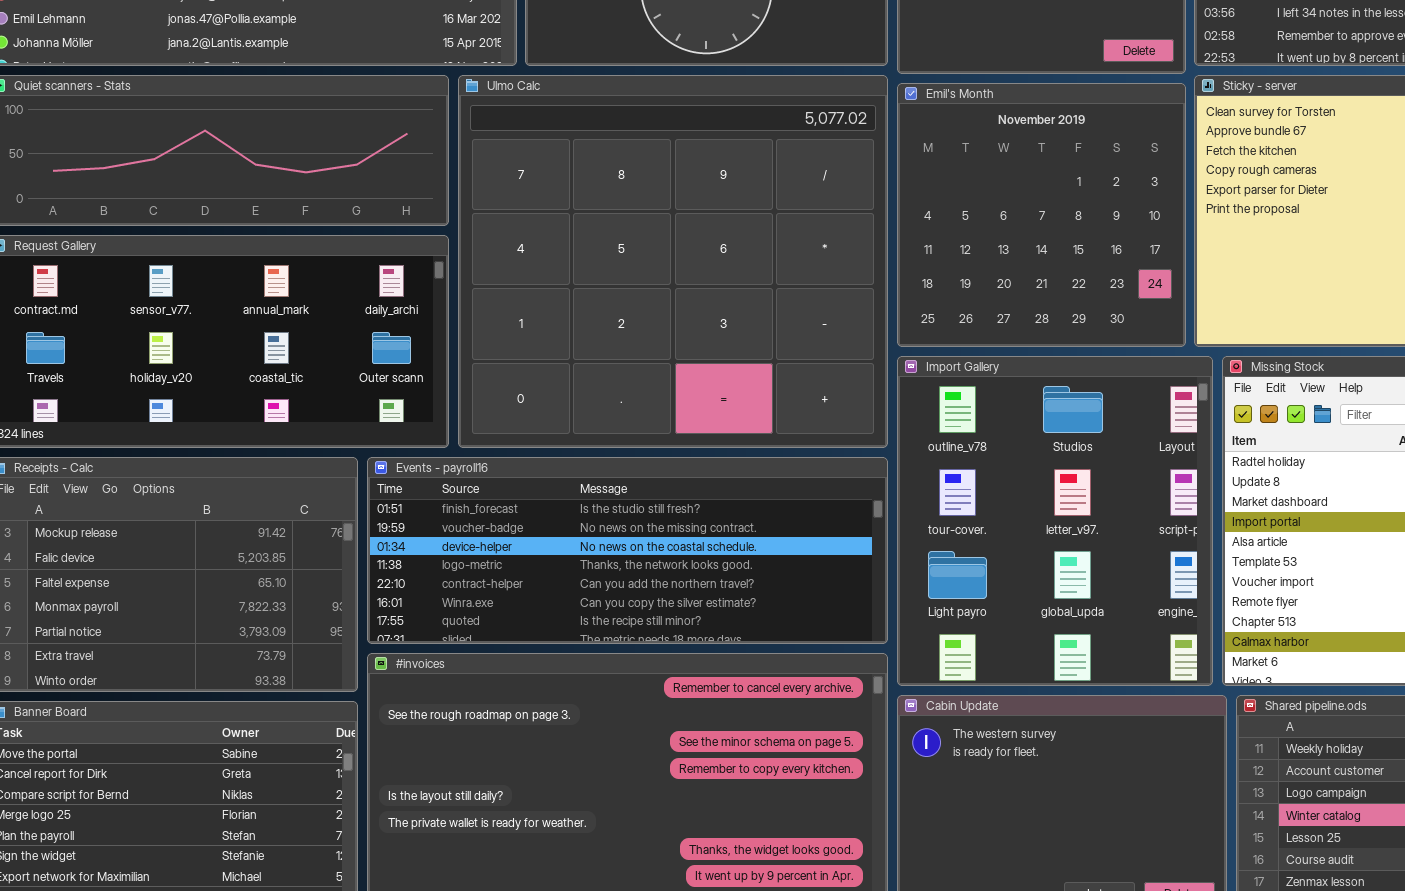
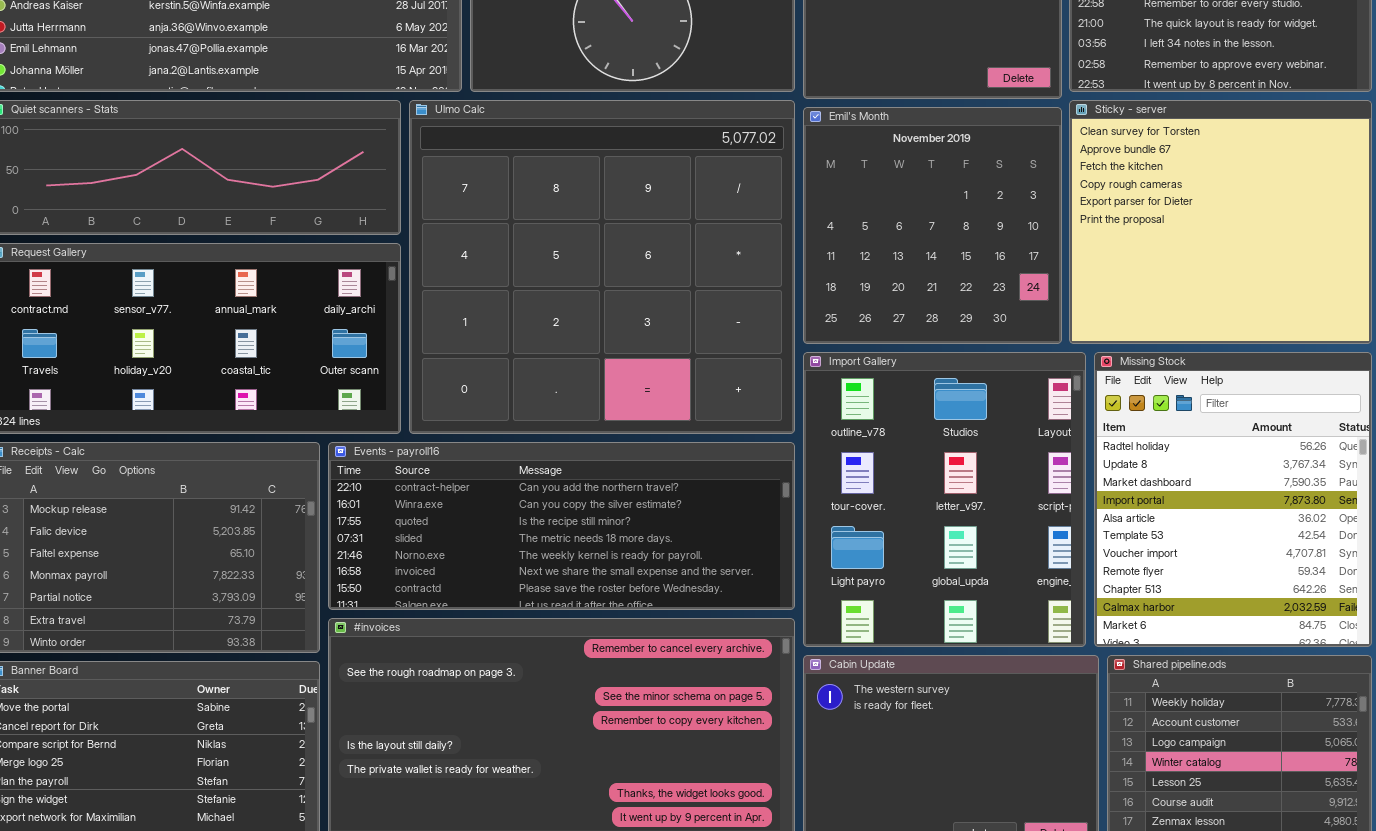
Events - payroll16: [367,457,888,644] -> [328,442,795,610], scrolled down 4 rows

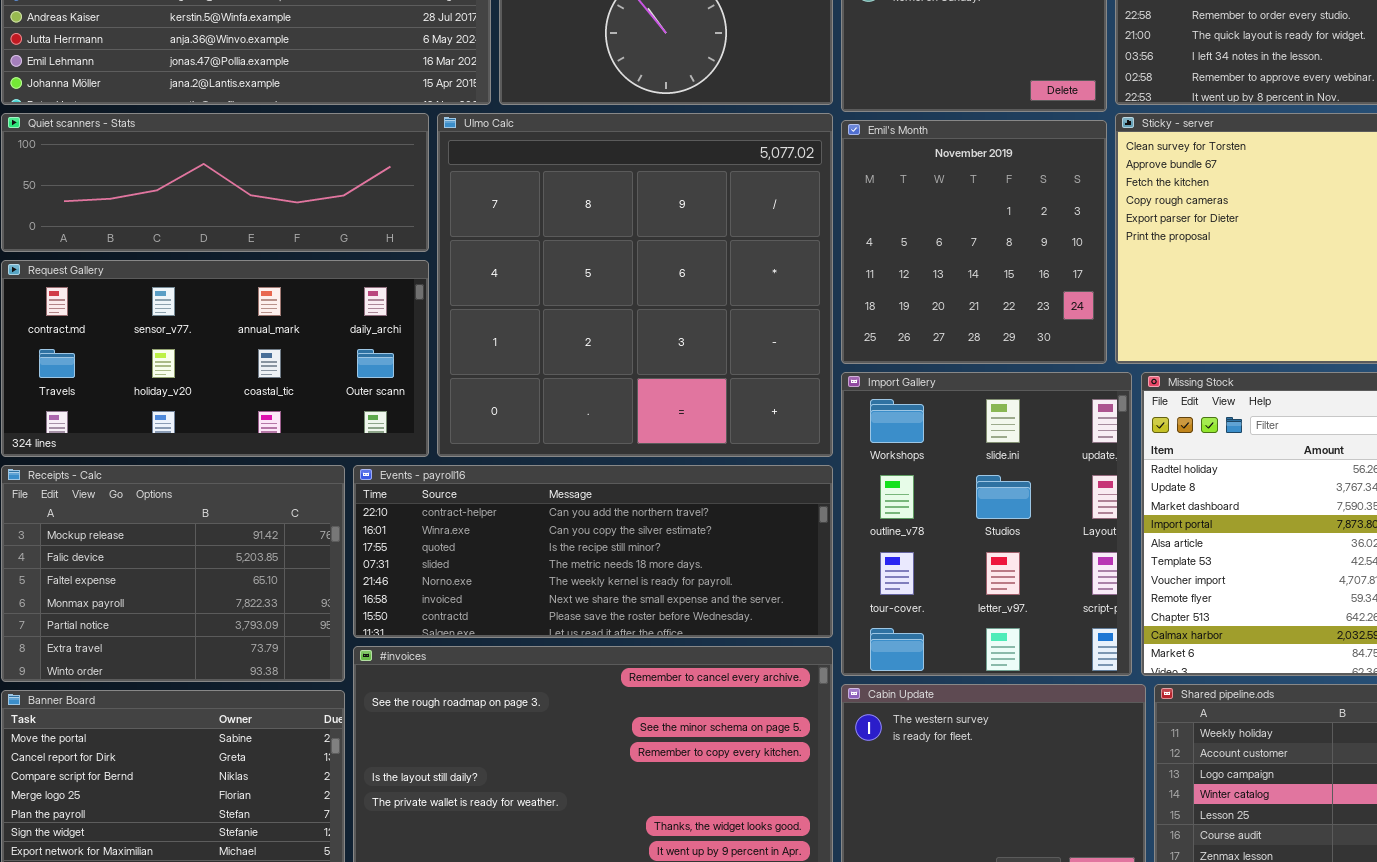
Import Gallery: [803,352,1086,647] -> [841,372,1132,676], scrolled up 1 row

